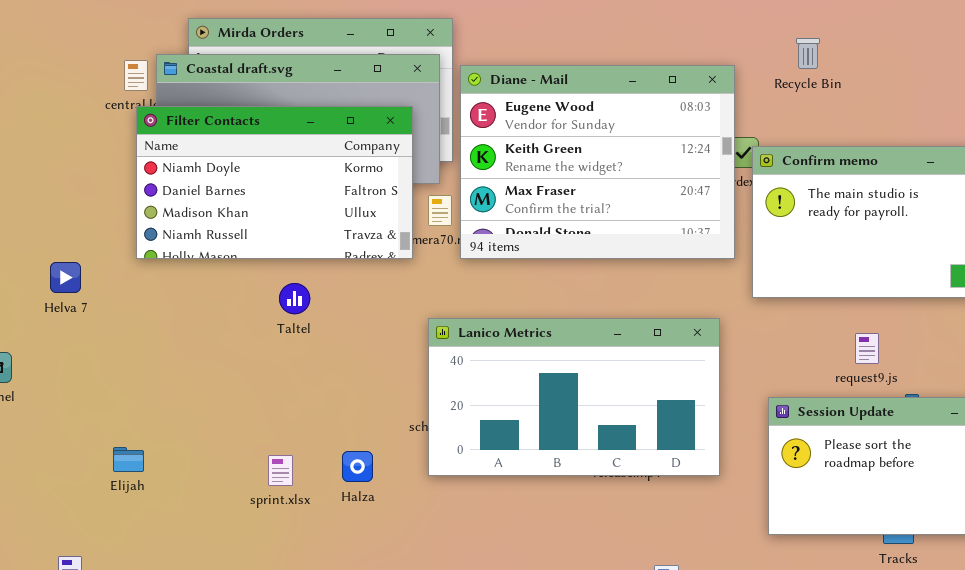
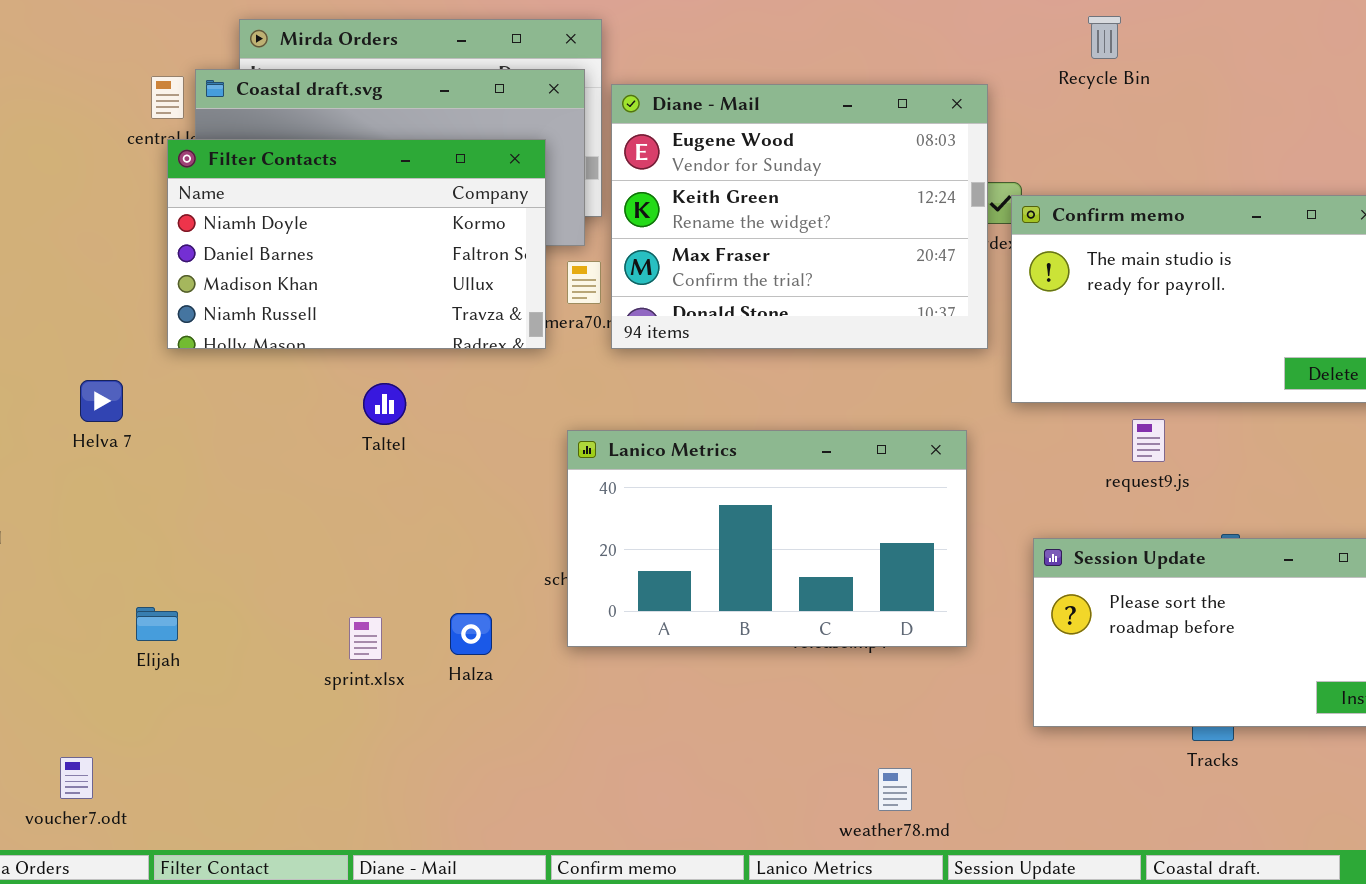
Recycle Bin: [796,38,820,69] -> [1088,16,1121,59], moved
Helva 7: [50,262,81,293] -> [80,380,123,422], moved
request9.js: [855,333,879,364] -> [1132,419,1165,462], moved

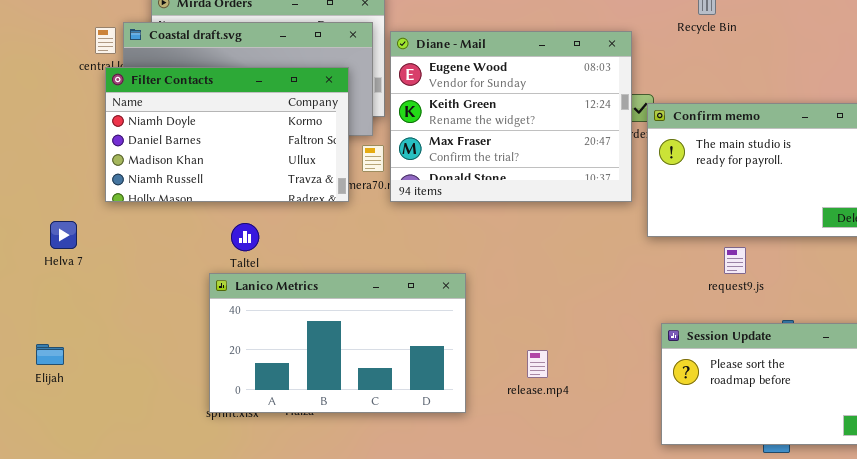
Lanico Metrics: [567,430,967,647] -> [209,273,466,413], moved
Elijah: [136,607,178,641] -> [36,344,64,365], moved

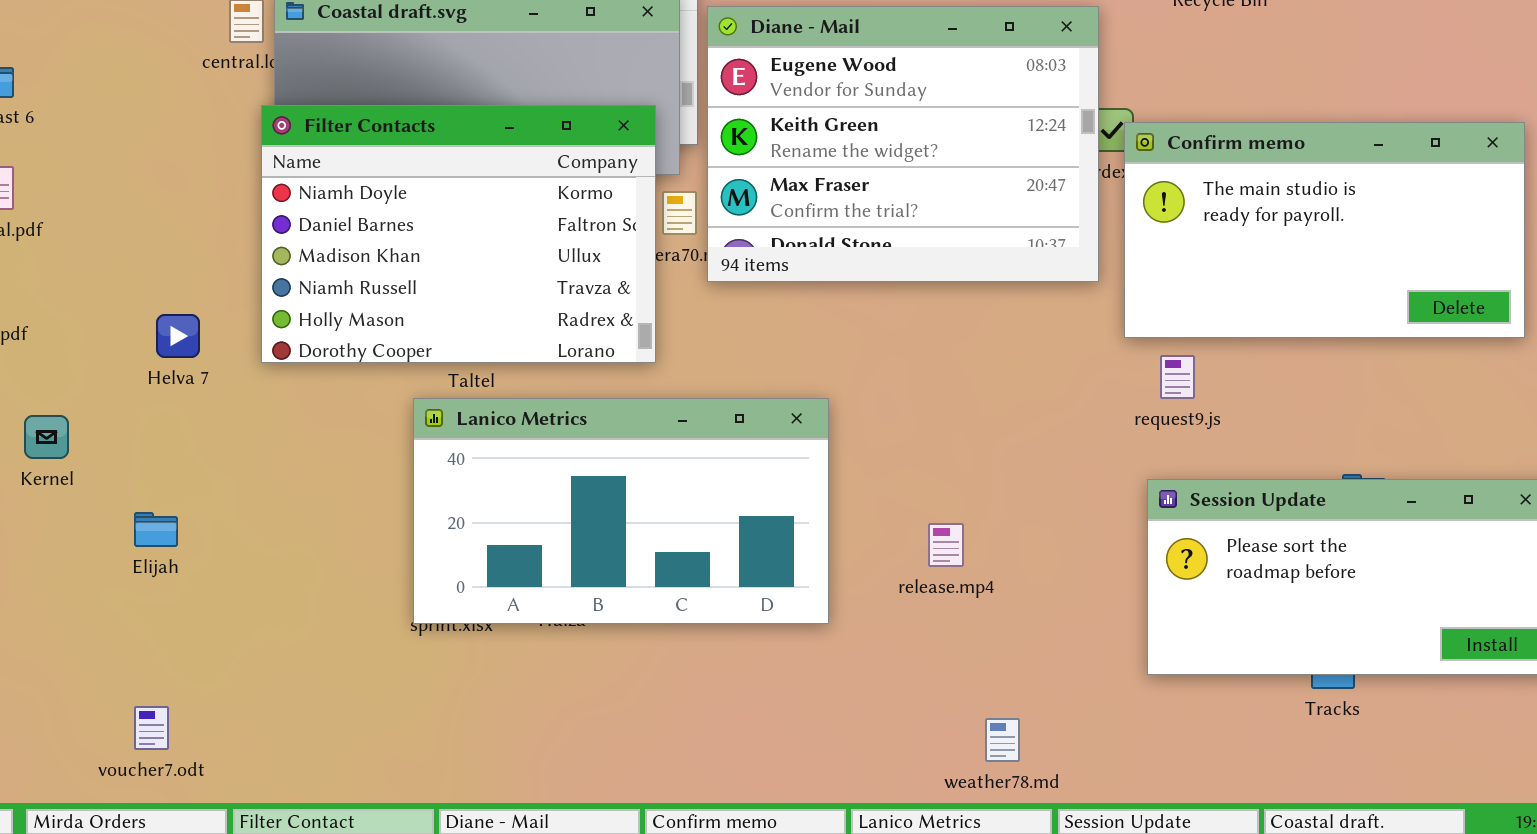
Filter Contacts: [105,67,349,202] -> [261,105,656,363], moved, resized
request9.js: [724,247,746,274] -> [1160,355,1195,399], moved

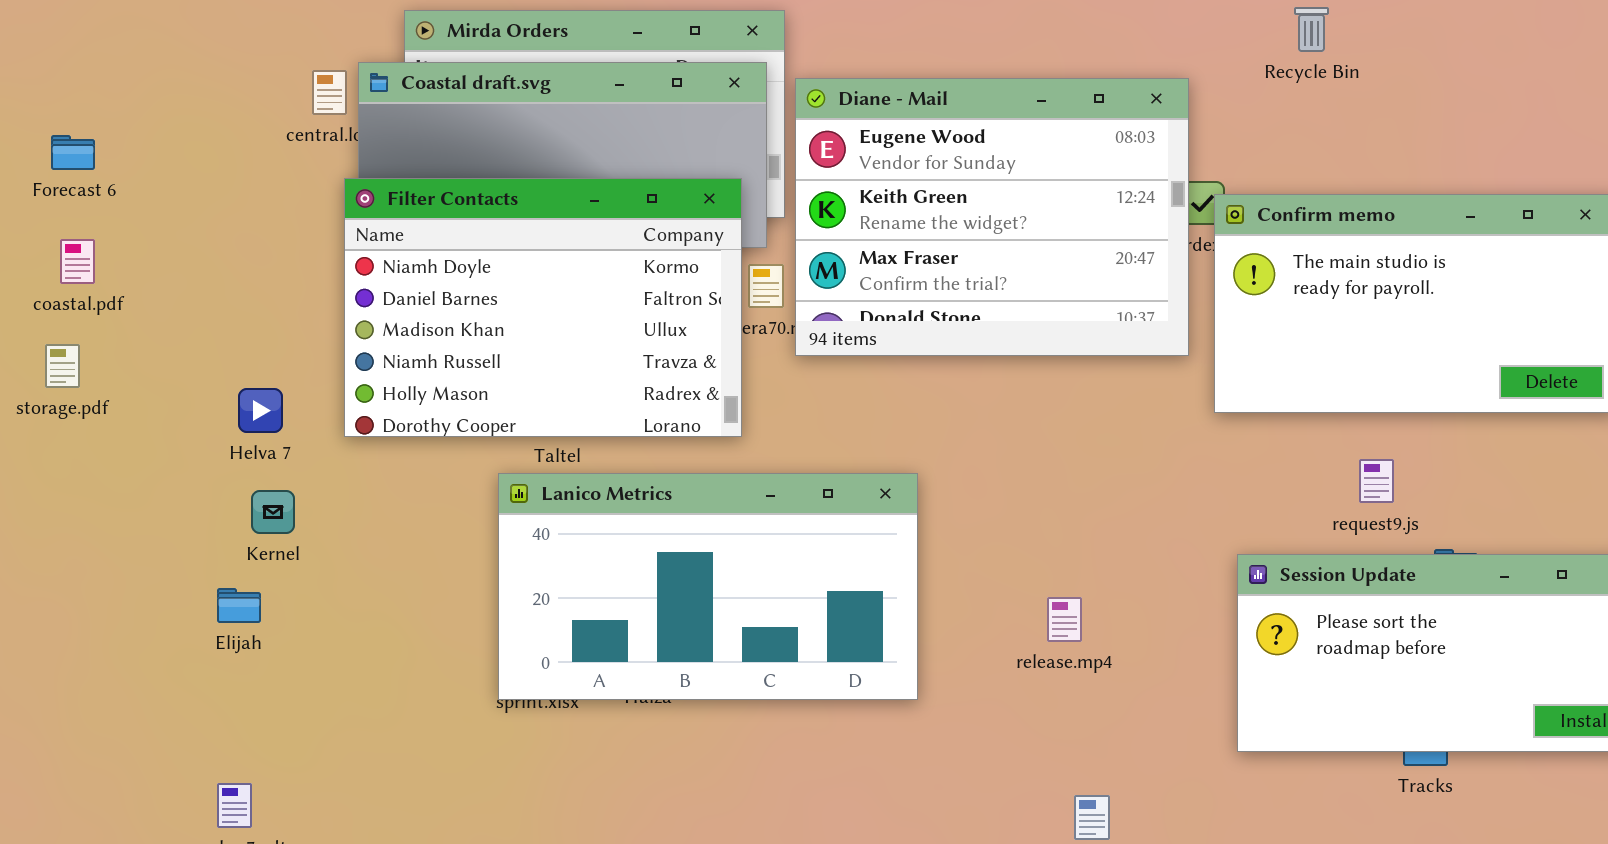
request9.js: [1160,355,1195,399] -> [1359,459,1394,503], moved
Kernel: [24,415,69,459] -> [251,490,295,534], moved
release.mp4: [928,523,964,567] -> [1047,597,1082,642], moved

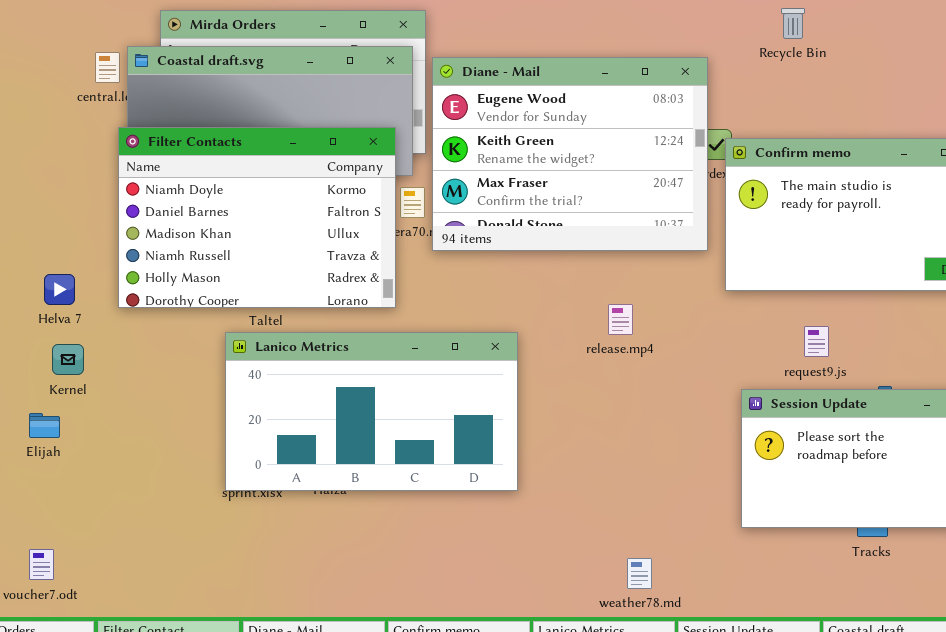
request9.js: [1359,459,1394,503] -> [804,326,829,357], moved
release.mp4: [1047,597,1082,642] -> [608,304,633,335], moved

